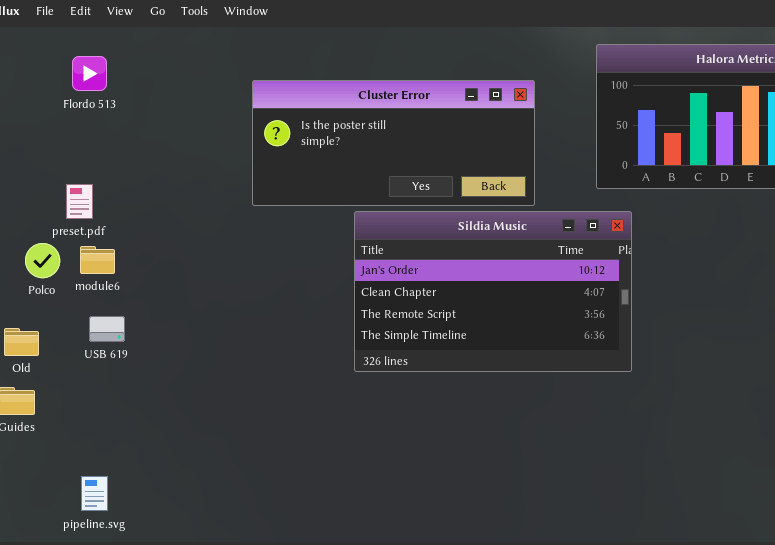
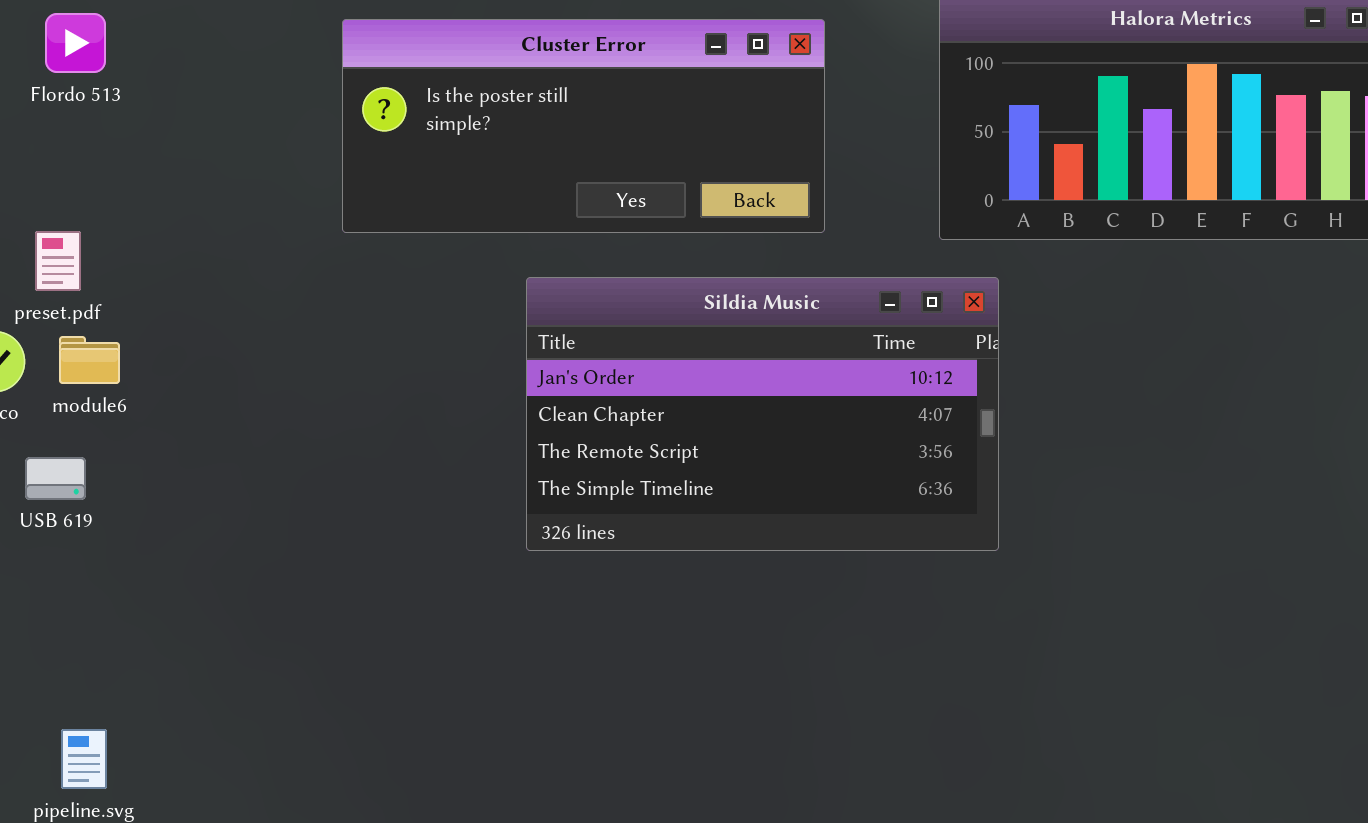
Cluster Error: [252,80,535,206] -> [342,19,825,233], moved
USB 619: [89,316,125,342] -> [25,457,86,500], moved

